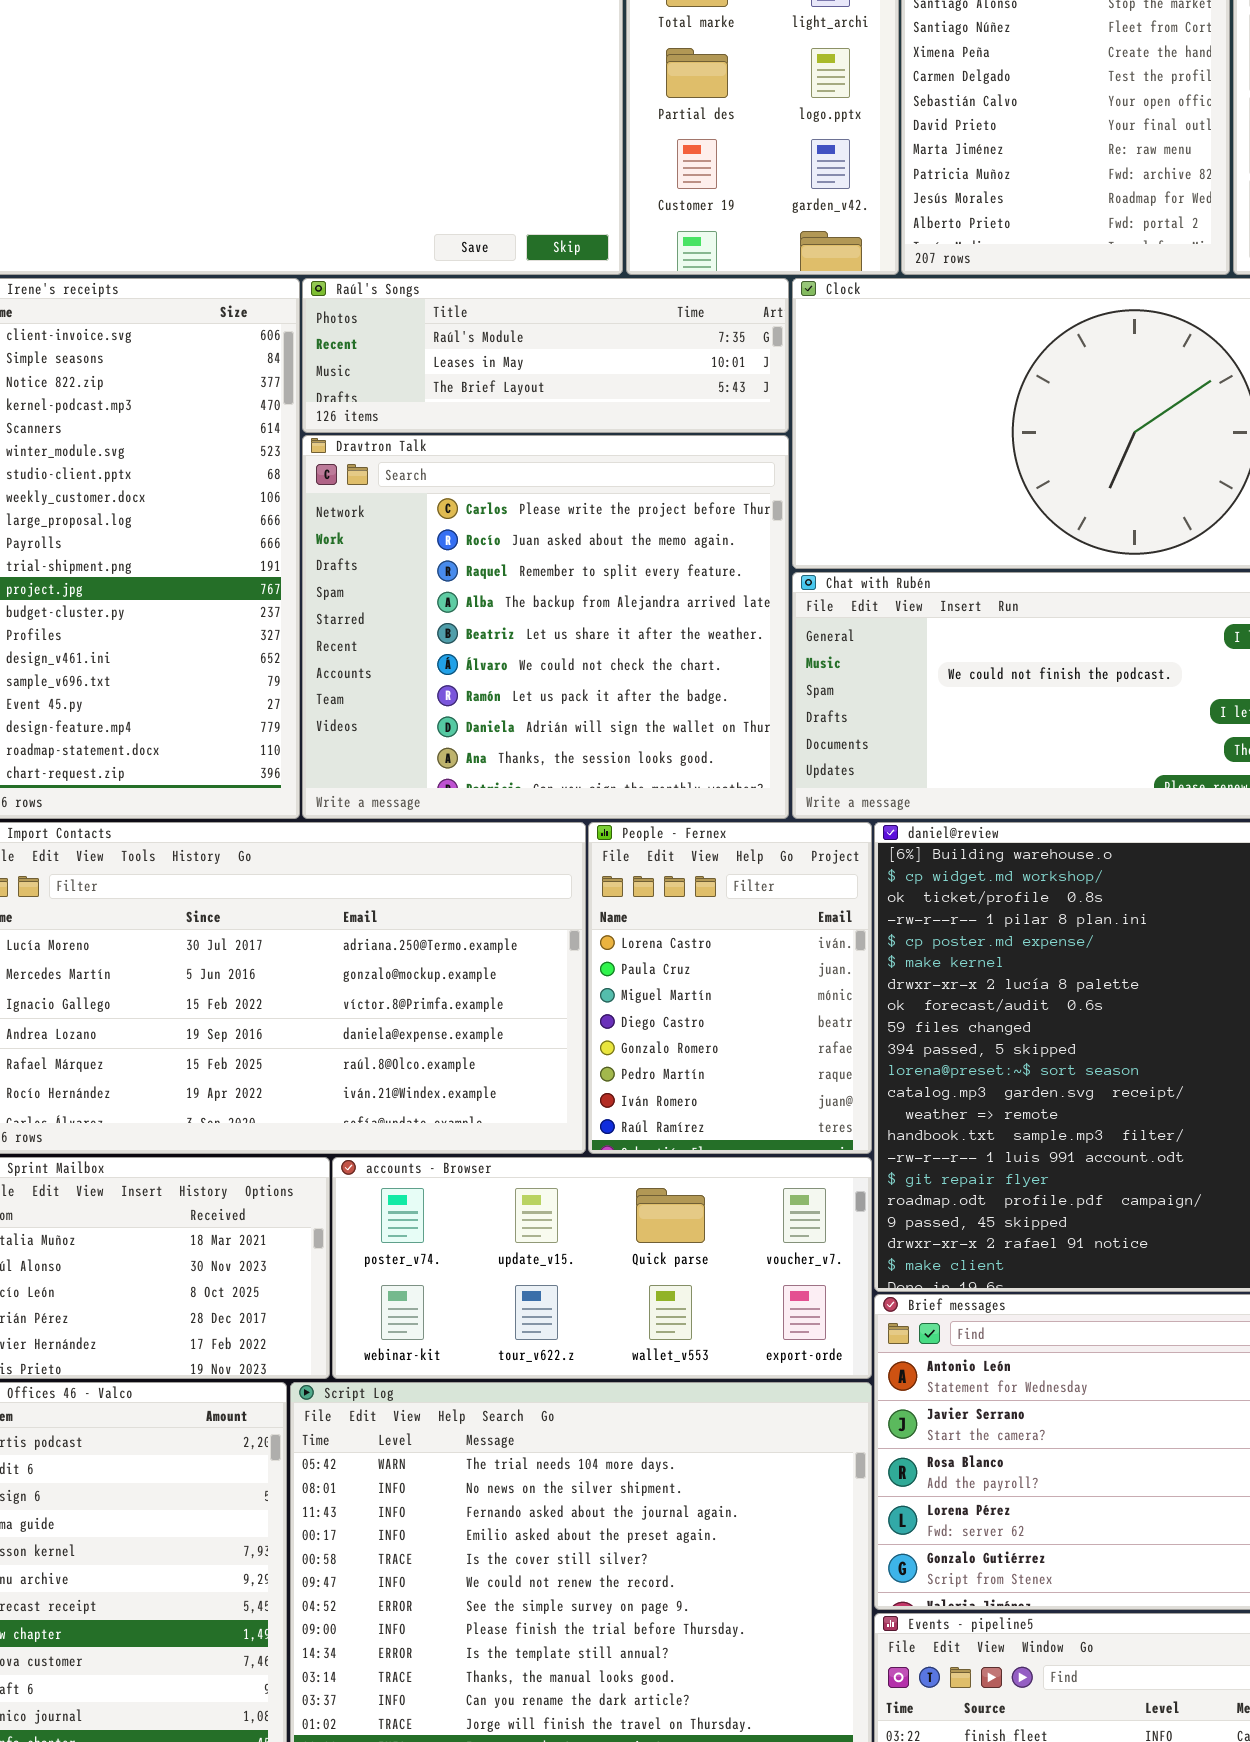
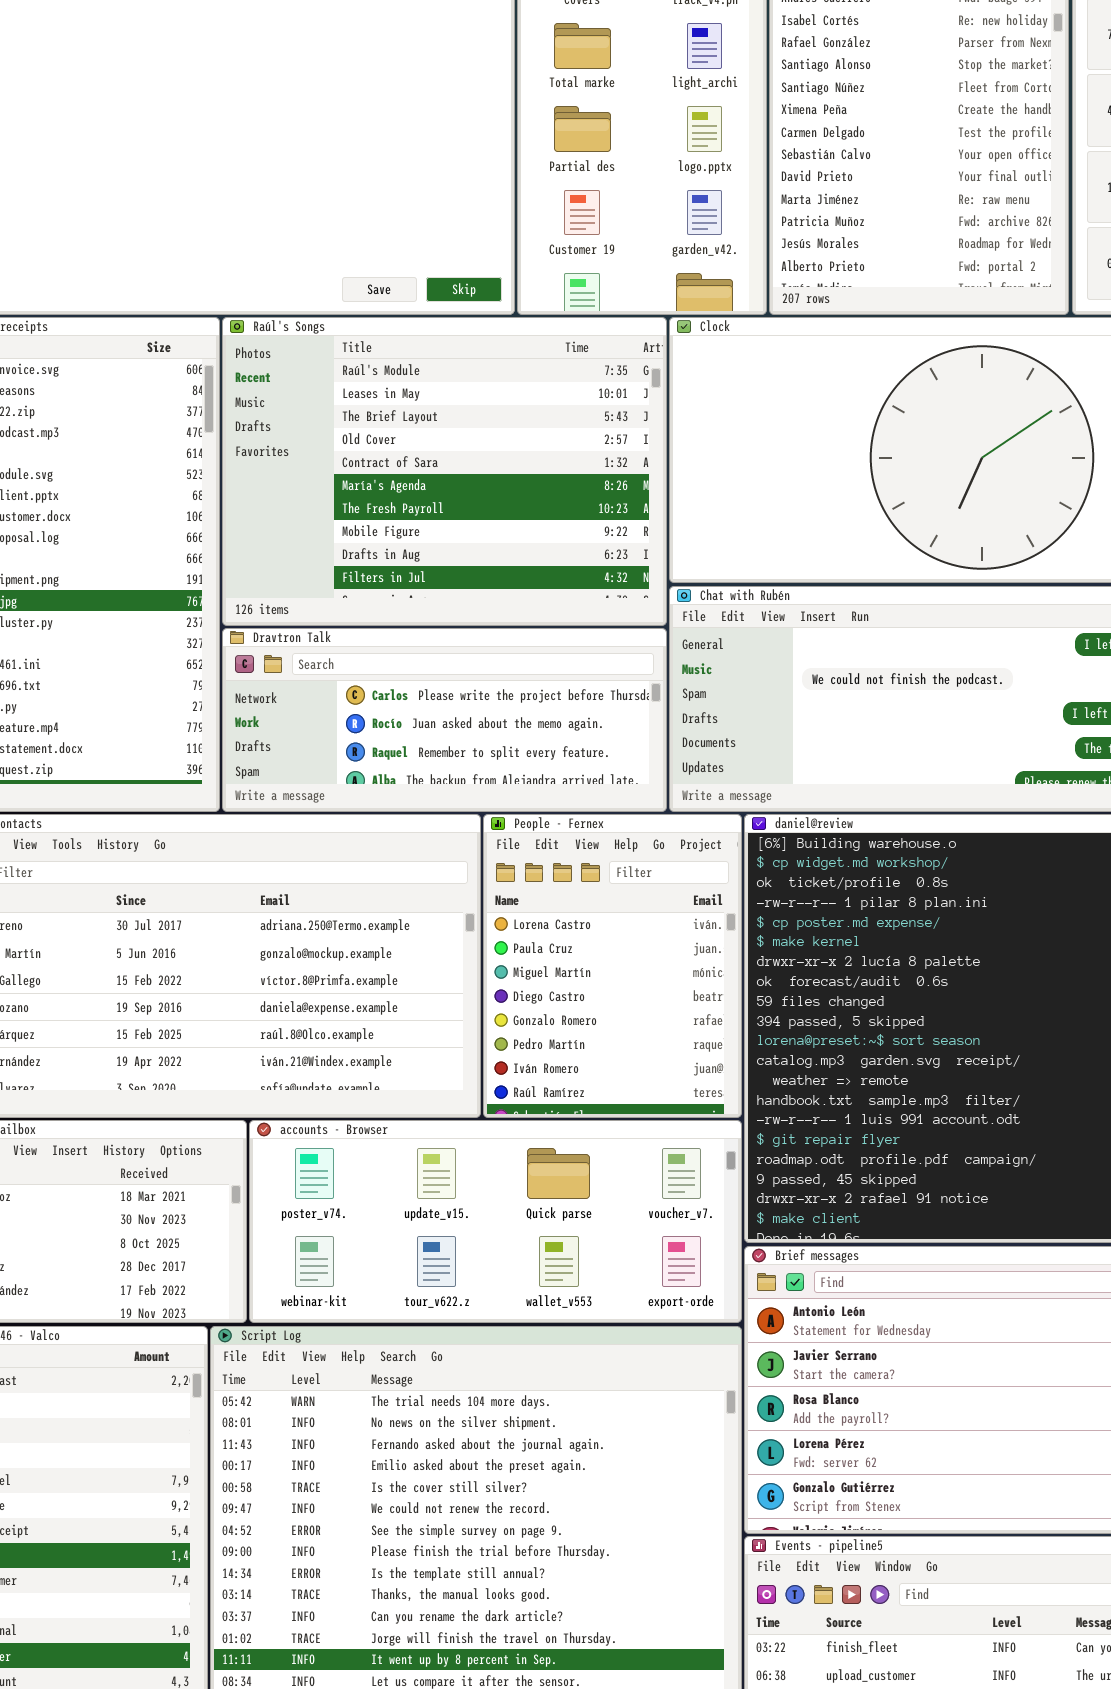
Raúl's Songs: [302,278,789,433] -> [222,317,667,626], resized
Dravtron Talk: [302,435,789,819] -> [222,628,667,812], resized

